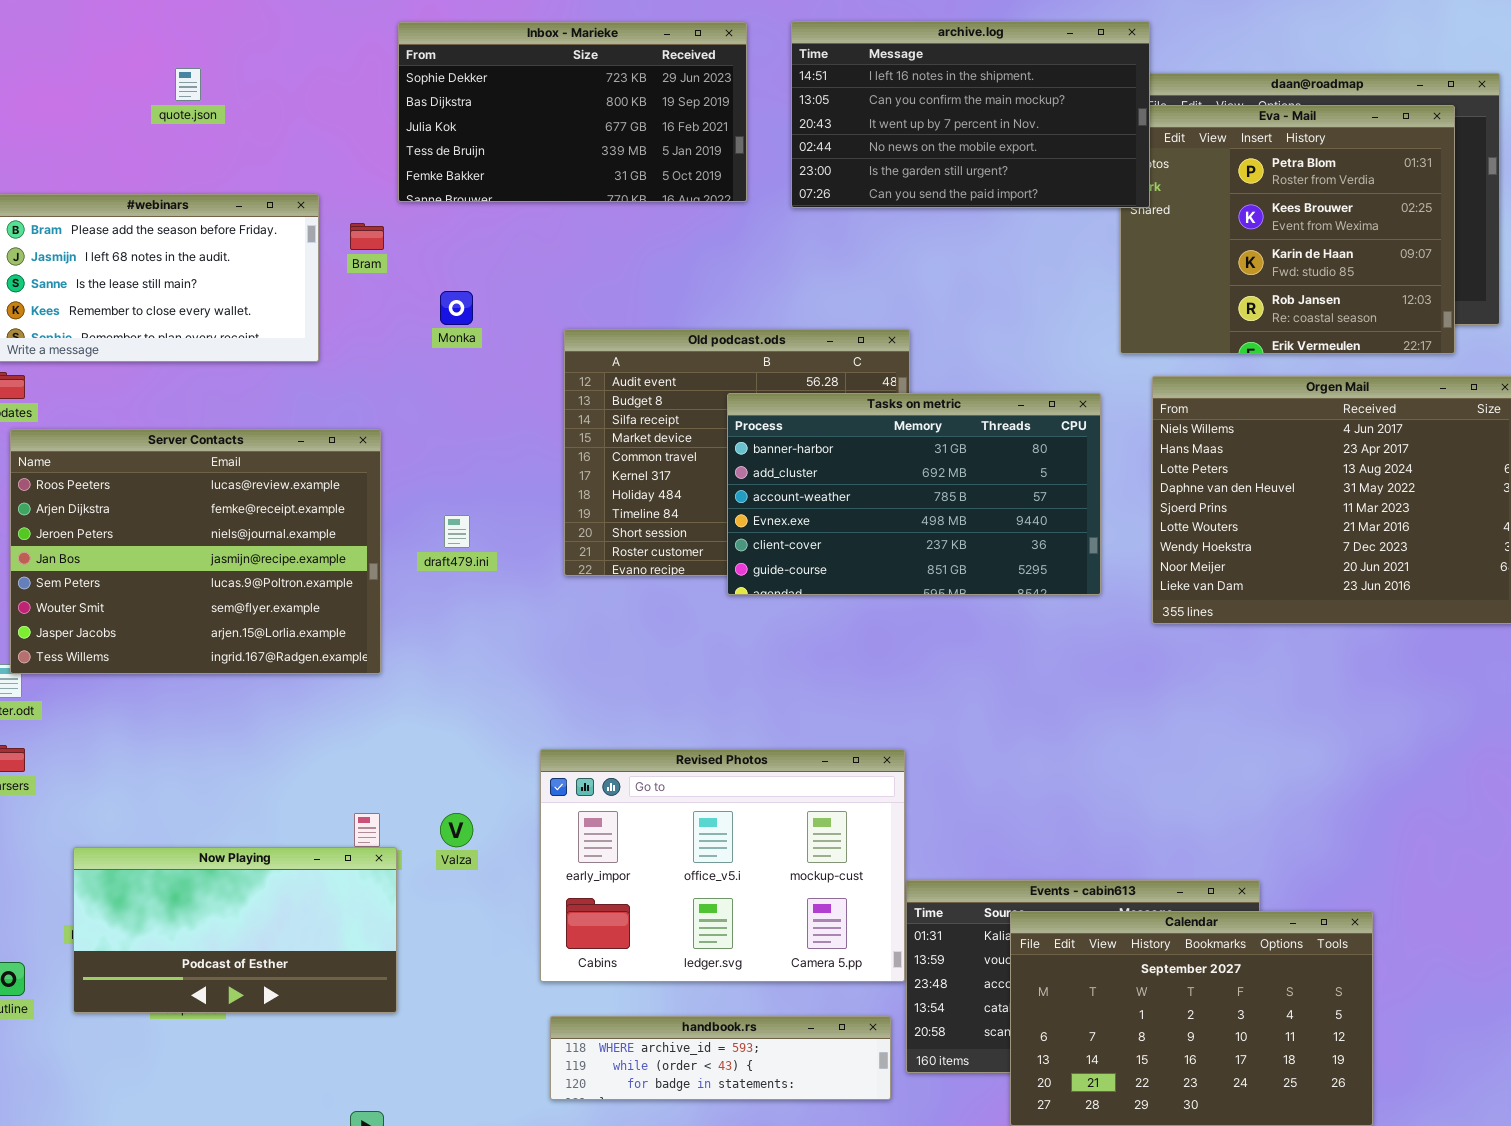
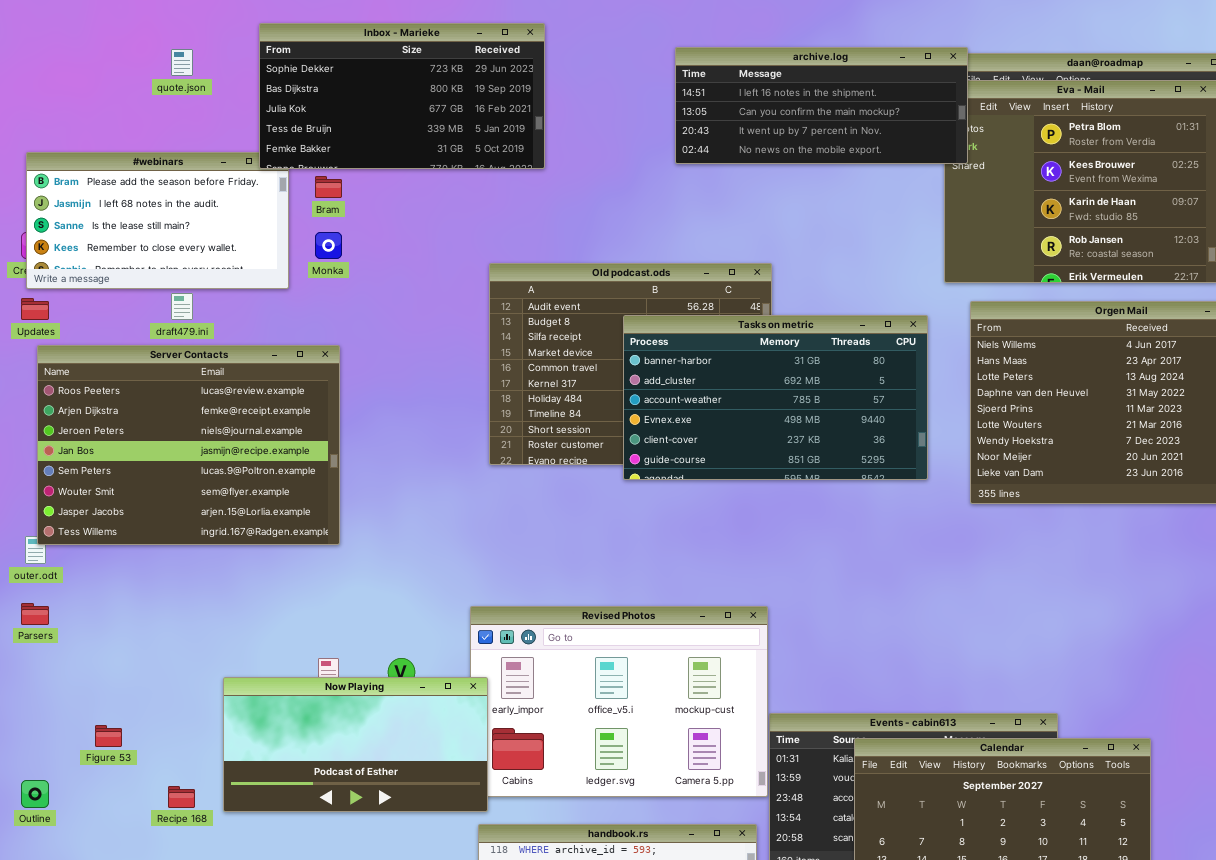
archive.log: [791,21,1150,208] -> [675,47,968,164], resized
Inbox - Marieke: [398,22,747,202] -> [259,23,545,169], moved
Monka: [440,291,473,325] -> [315,232,342,259], moved
draft479.ini: [444,515,470,548] -> [171,293,193,320], moved
Now Playing: [73,847,397,1013] -> [223,677,488,812], moved

